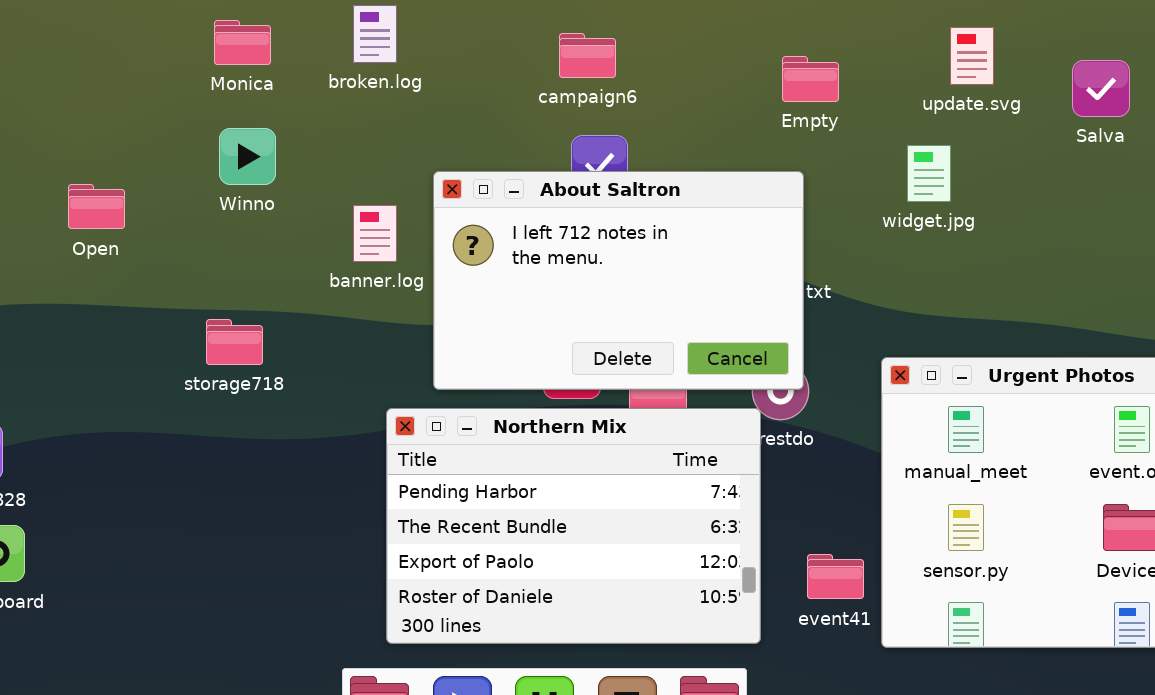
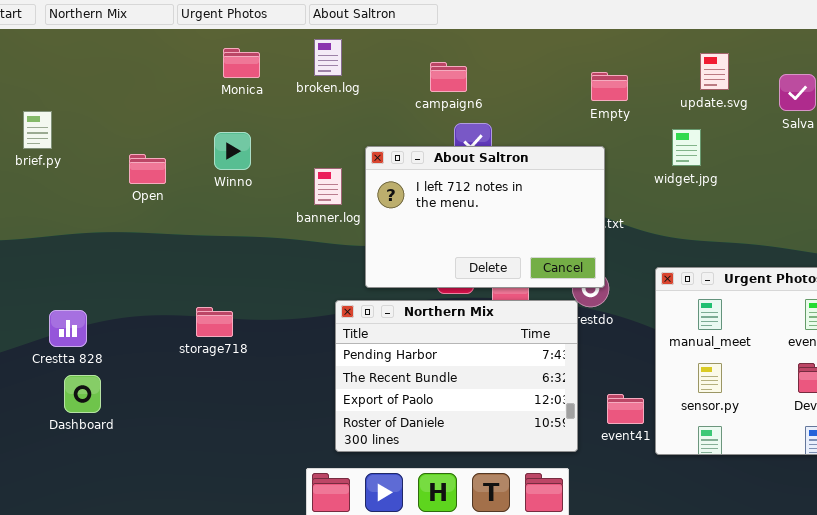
campaign6: [559,33,616,78] -> [430,62,467,92], moved
Winno: [219,128,276,185] -> [214,132,251,170], moved
storage718: [206,319,263,365] -> [196,307,233,337], moved

